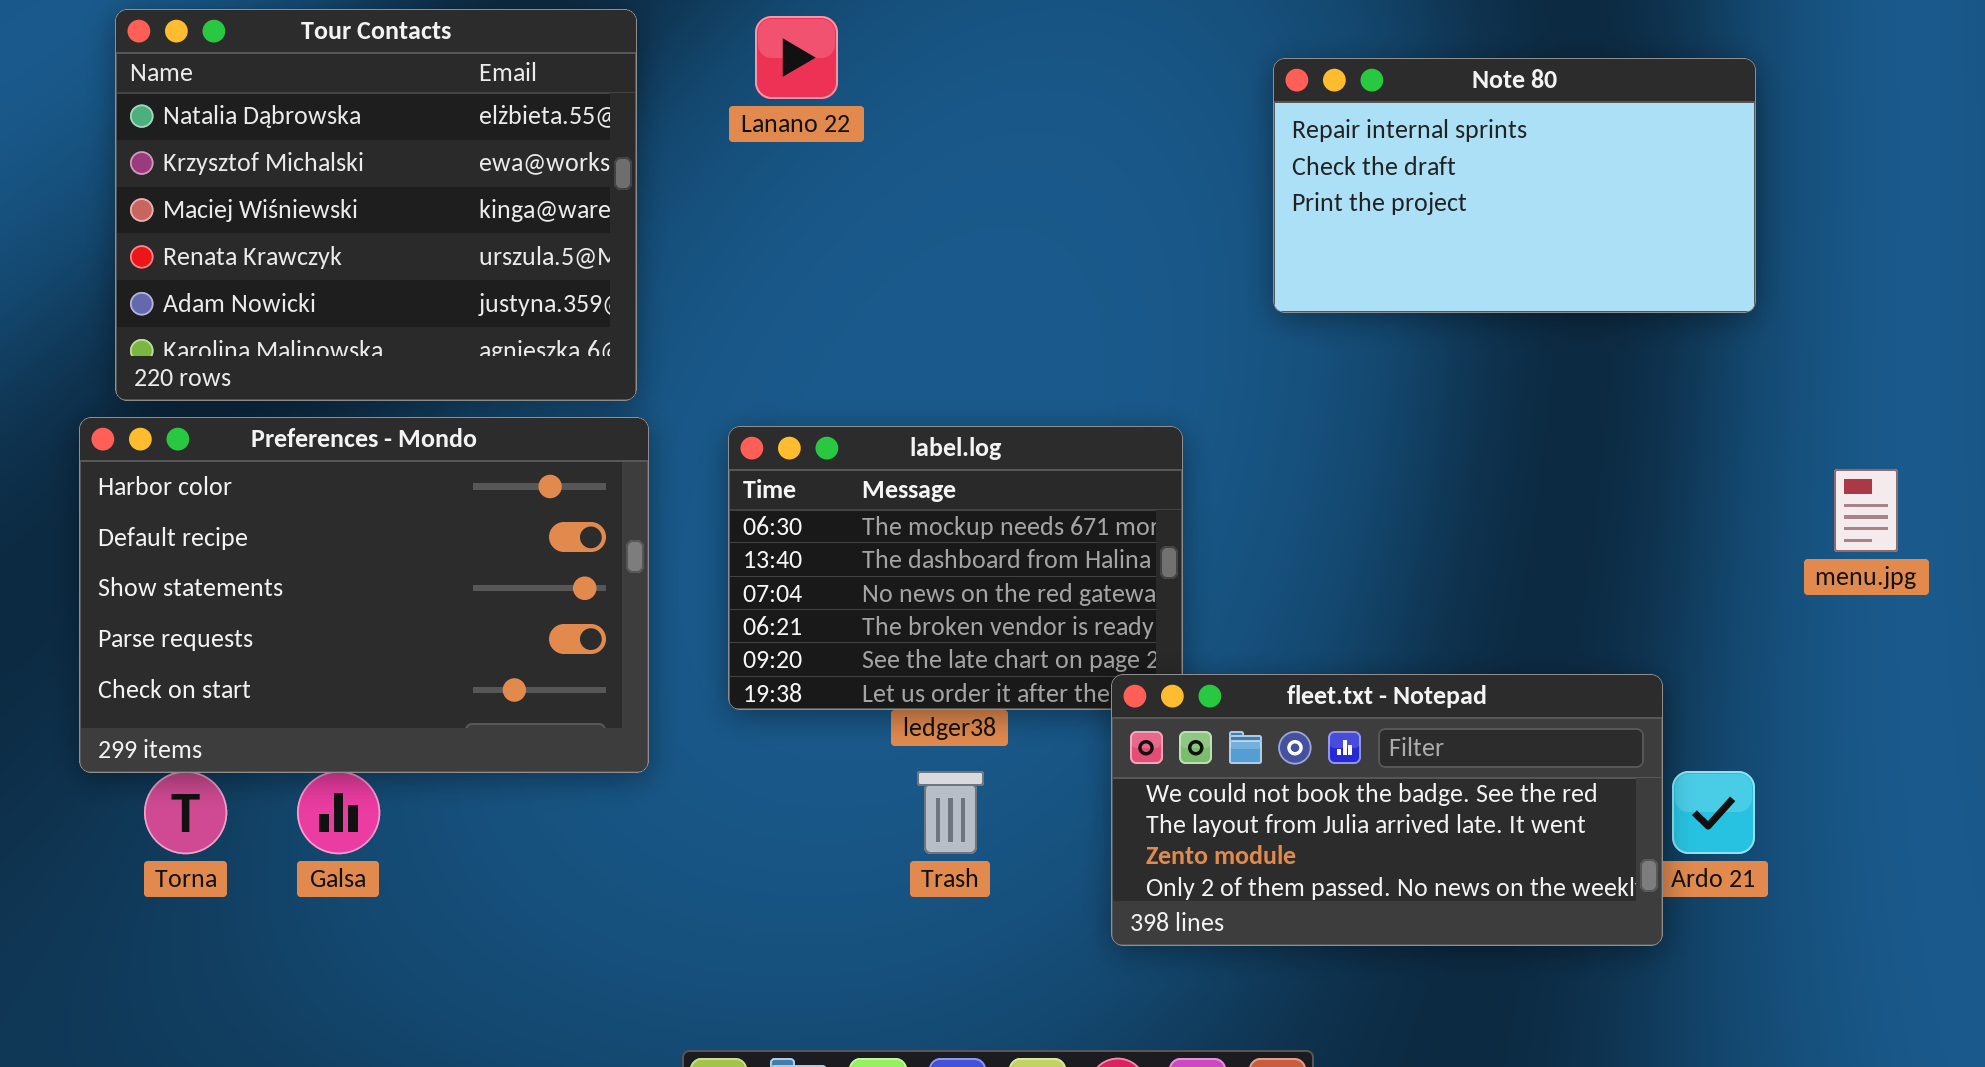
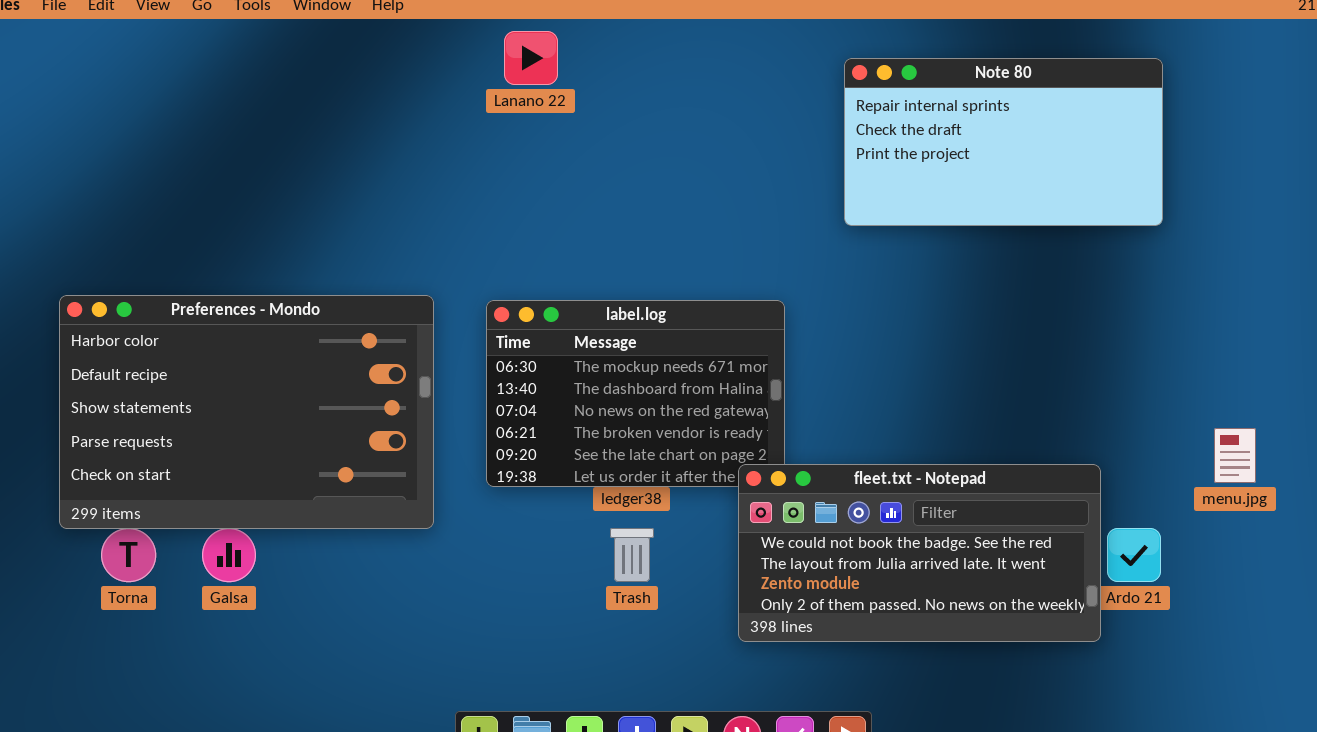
Tour Contacts: [115,9,637,401] -> none, closed
menu.jpg: [1834,469,1898,552] -> [1214,428,1256,483], moved

